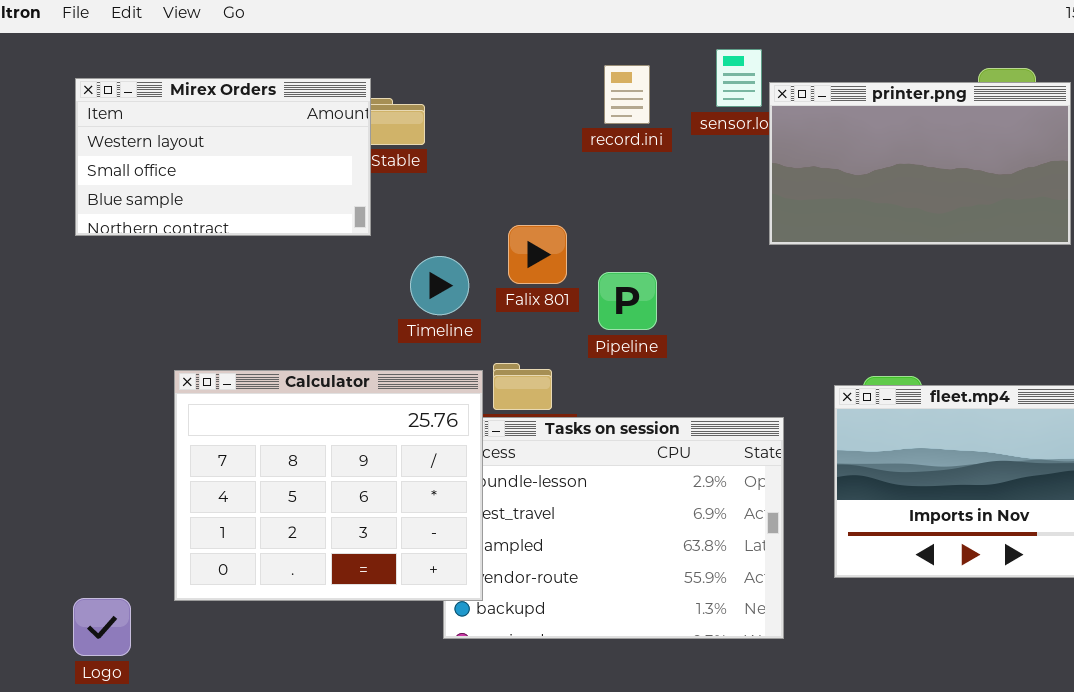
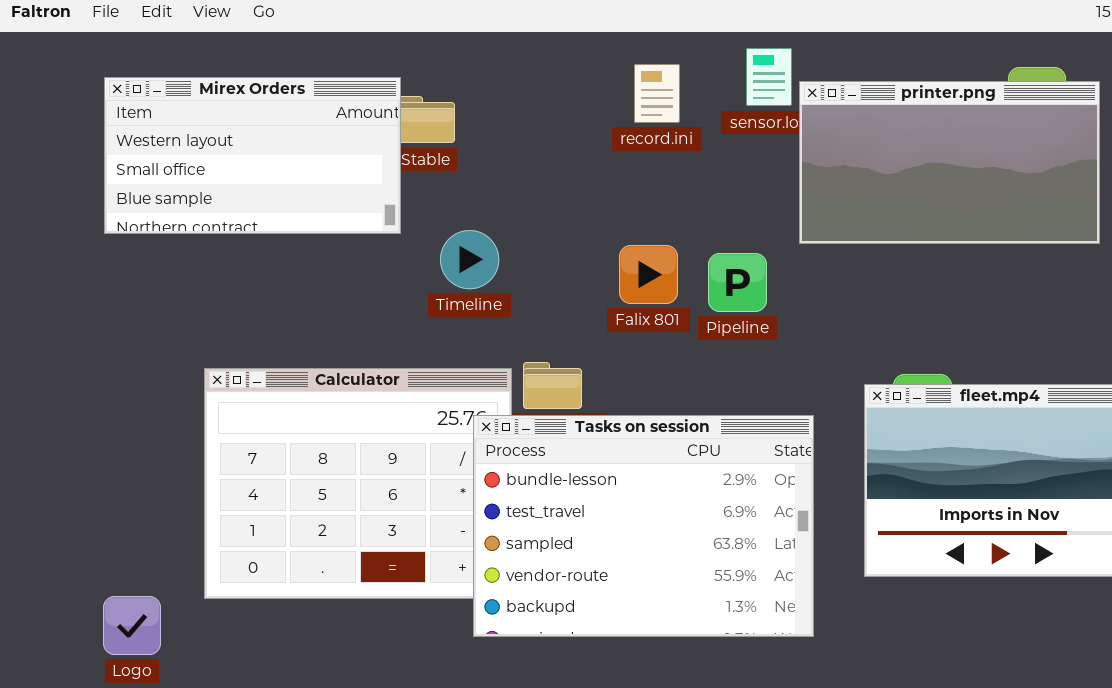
Falix 801: [508,225,567,284] -> [619,245,678,304], moved
Timeline: [410,256,469,315] -> [440,230,499,289], moved
Pipeline: [598,272,657,330] -> [708,253,767,312], moved
Tasks on session: [443,417,784,639] -> [473,415,814,637], raised

